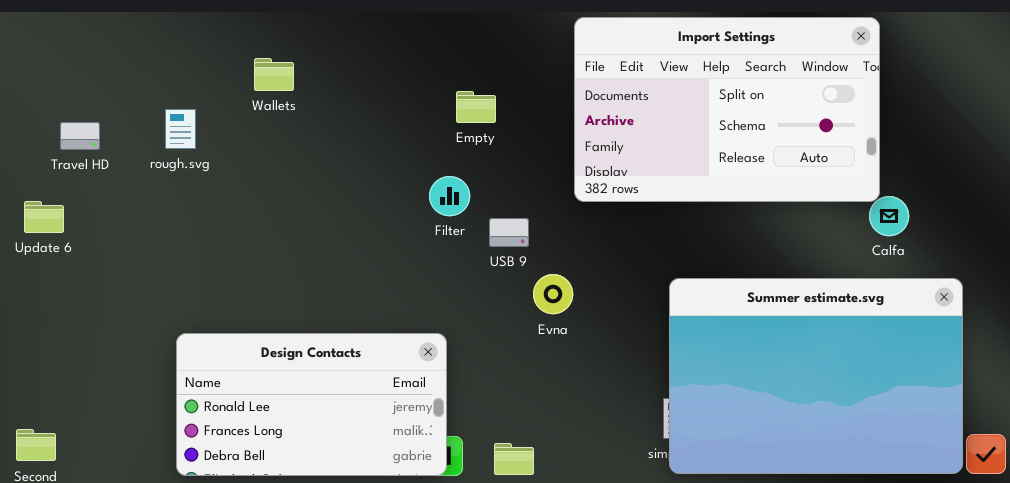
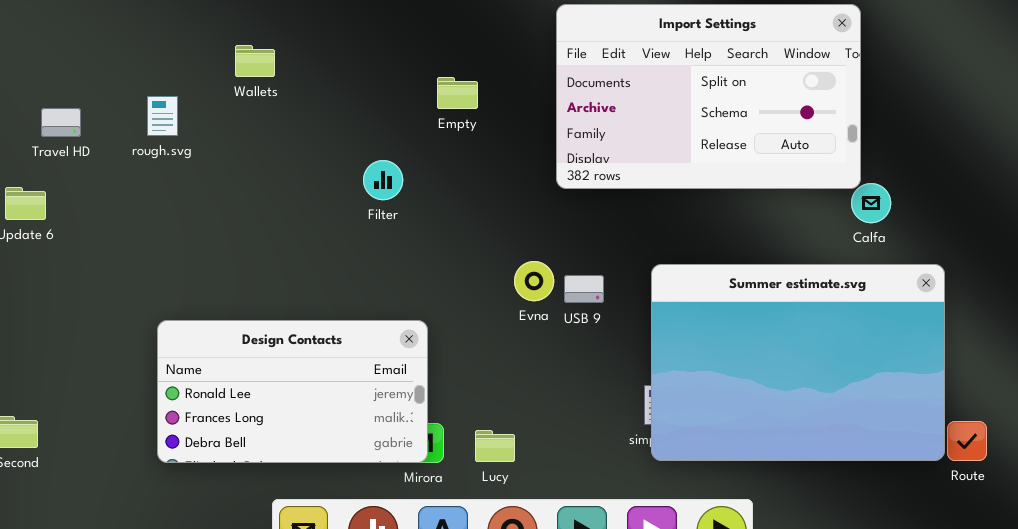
Filter: [429,176,470,216] -> [363,160,403,200], moved
USB 9: [489,218,529,247] -> [564,275,604,303], moved

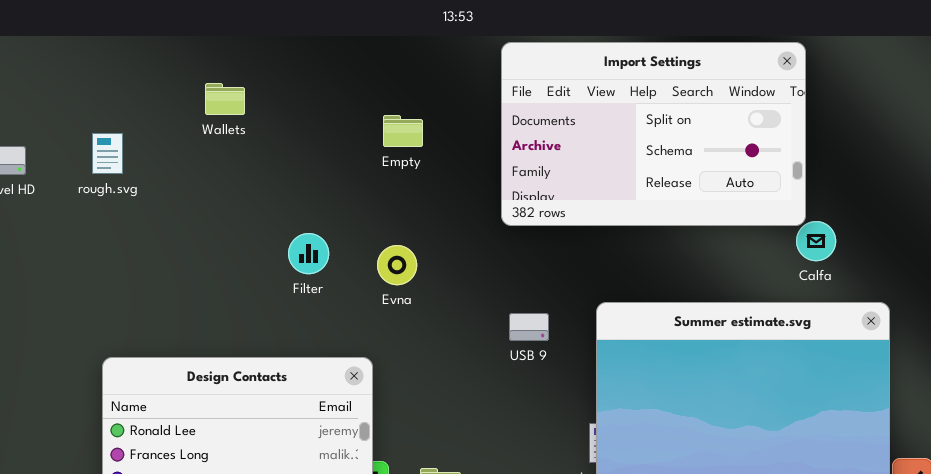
Wallets: [235,45,275,77] -> [205,83,245,115], moved
Filter: [363,160,403,200] -> [288,233,329,274], moved
Evna: [514,261,554,301] -> [377,245,417,285], moved

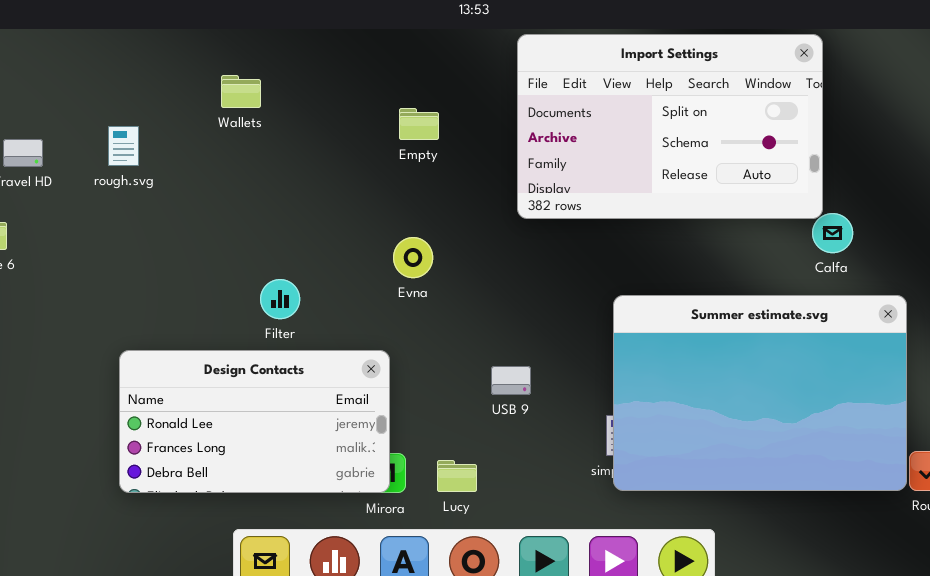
Filter: [288,233,329,274] -> [260,279,300,319], moved
USB 9: [509,313,549,341] -> [491,366,531,395], moved

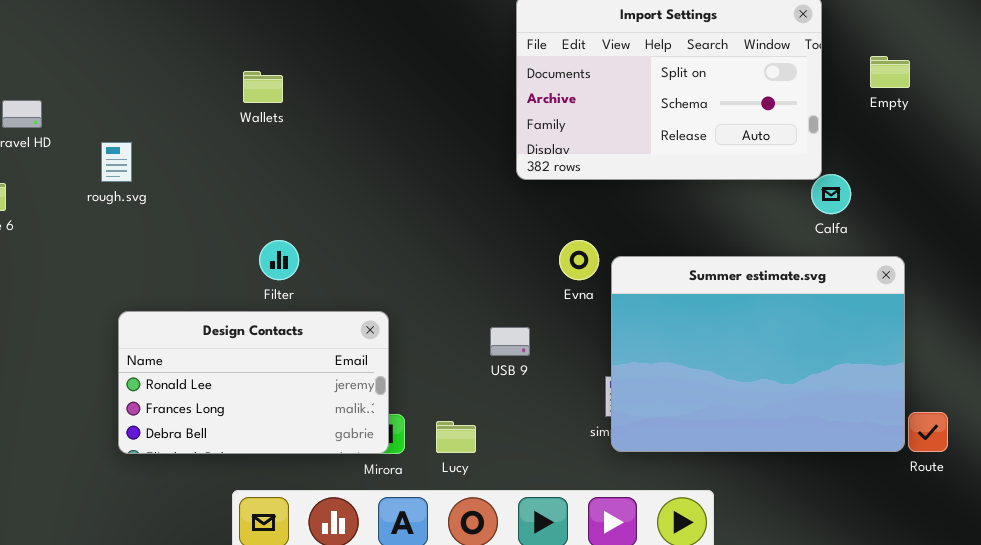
Wallets: [221,75,261,108] -> [243,71,283,103], moved
Empty: [399,108,439,140] -> [870,56,910,88], moved
rough.svg: [108,126,139,166] -> [101,142,132,182], moved
Evna: [393,237,433,278] -> [559,240,599,280], moved

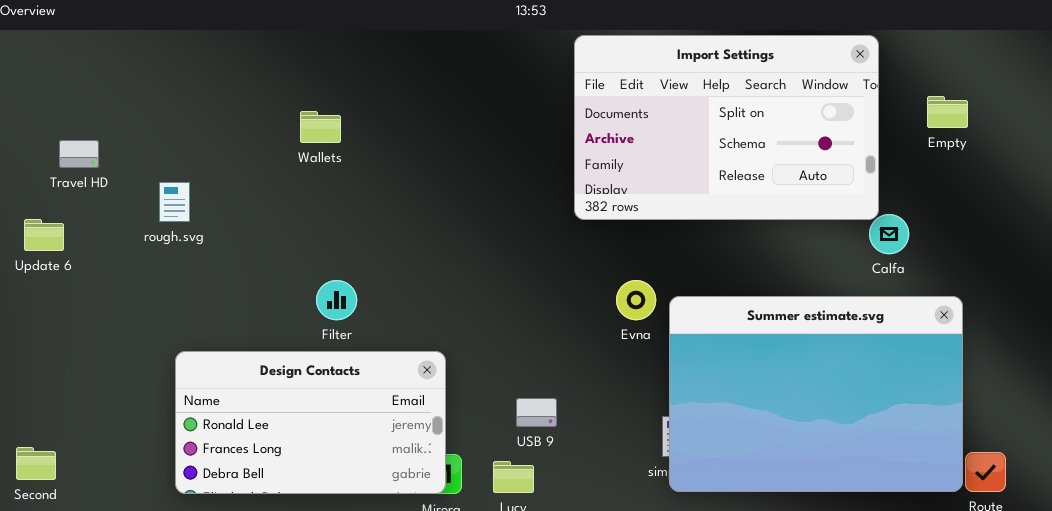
USB 9: [490,327,530,356] -> [516,398,557,427], moved

